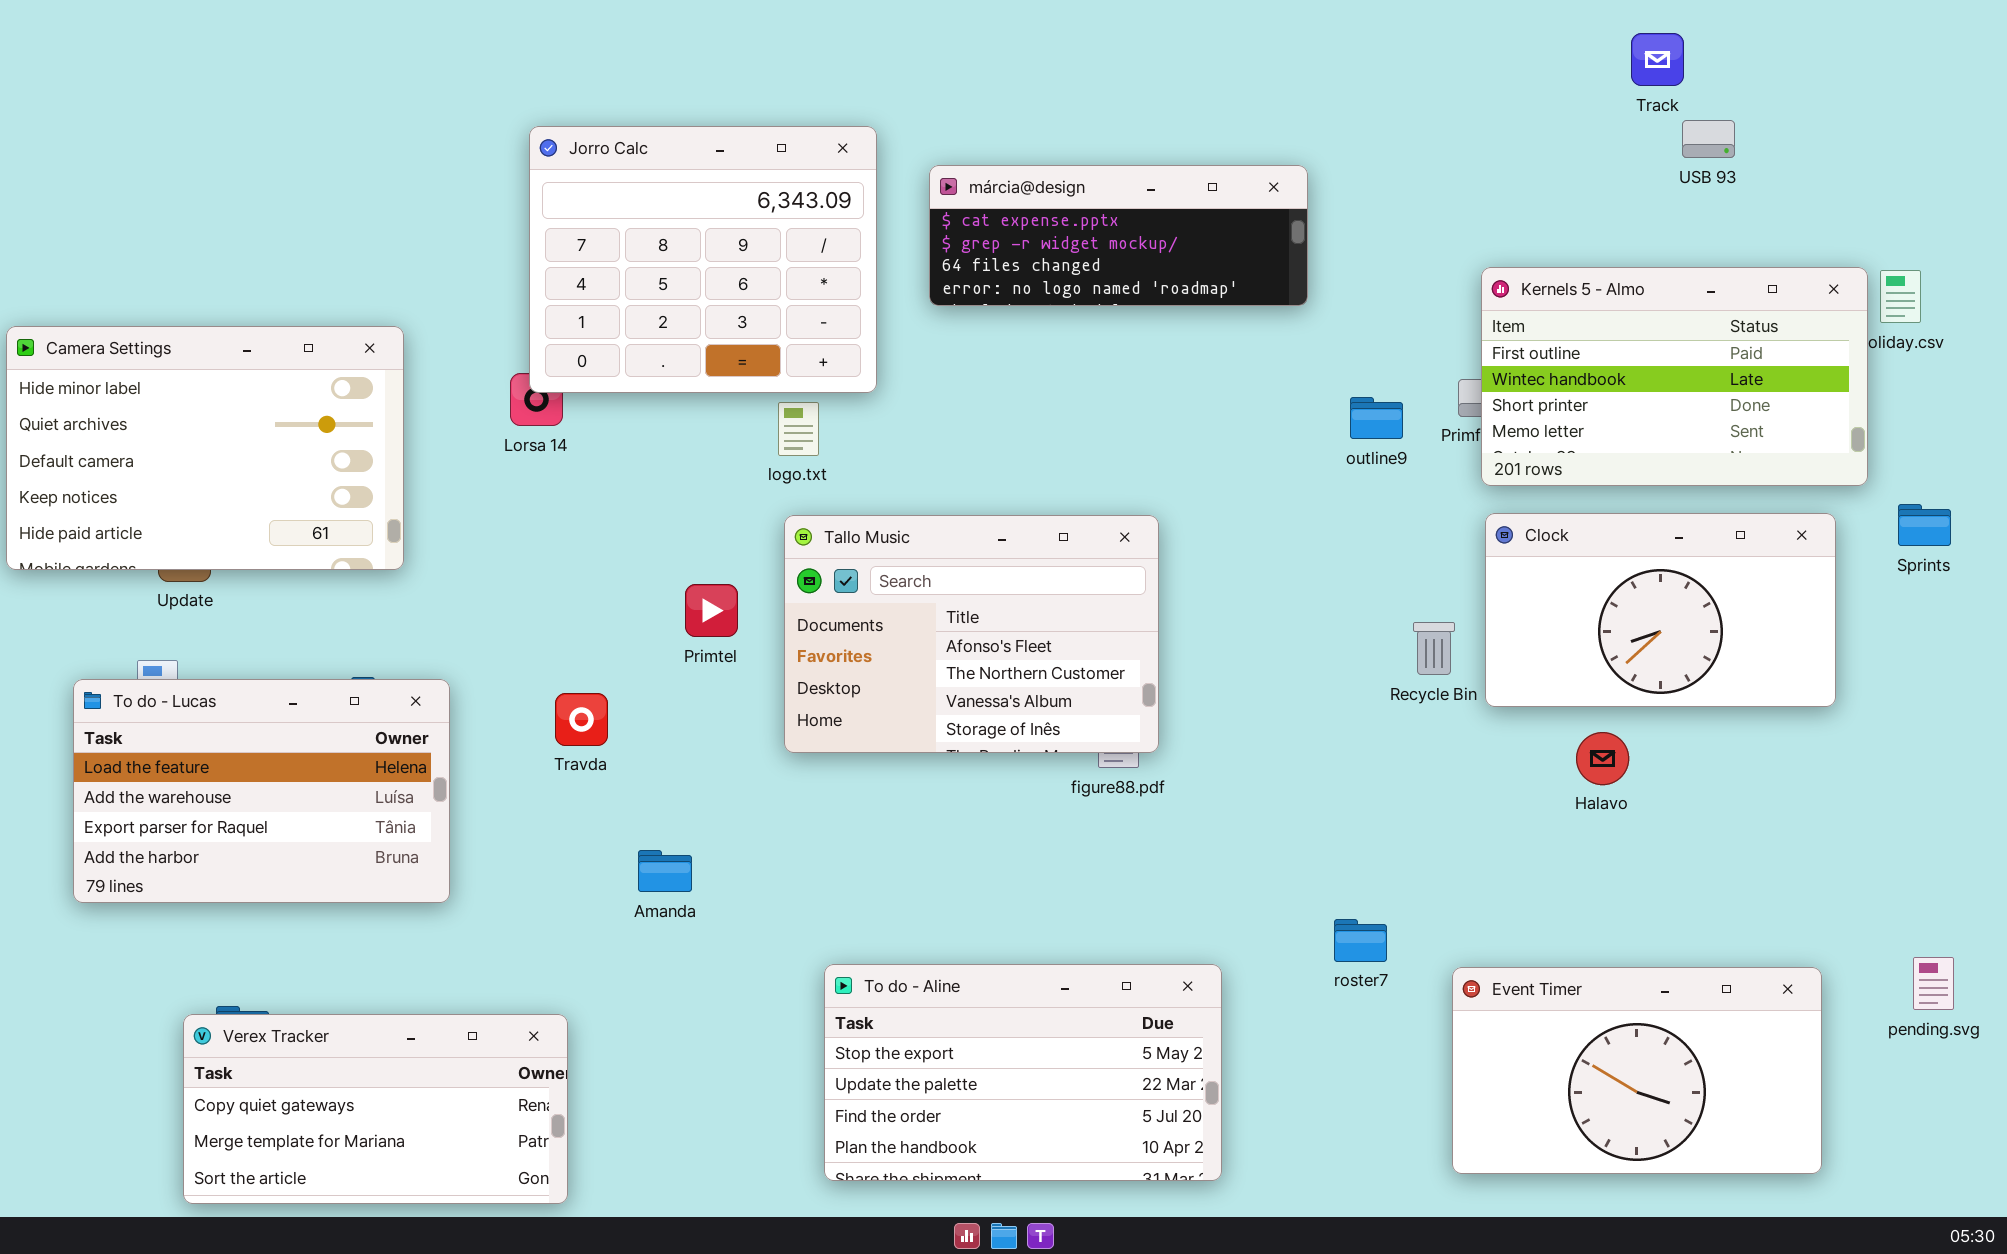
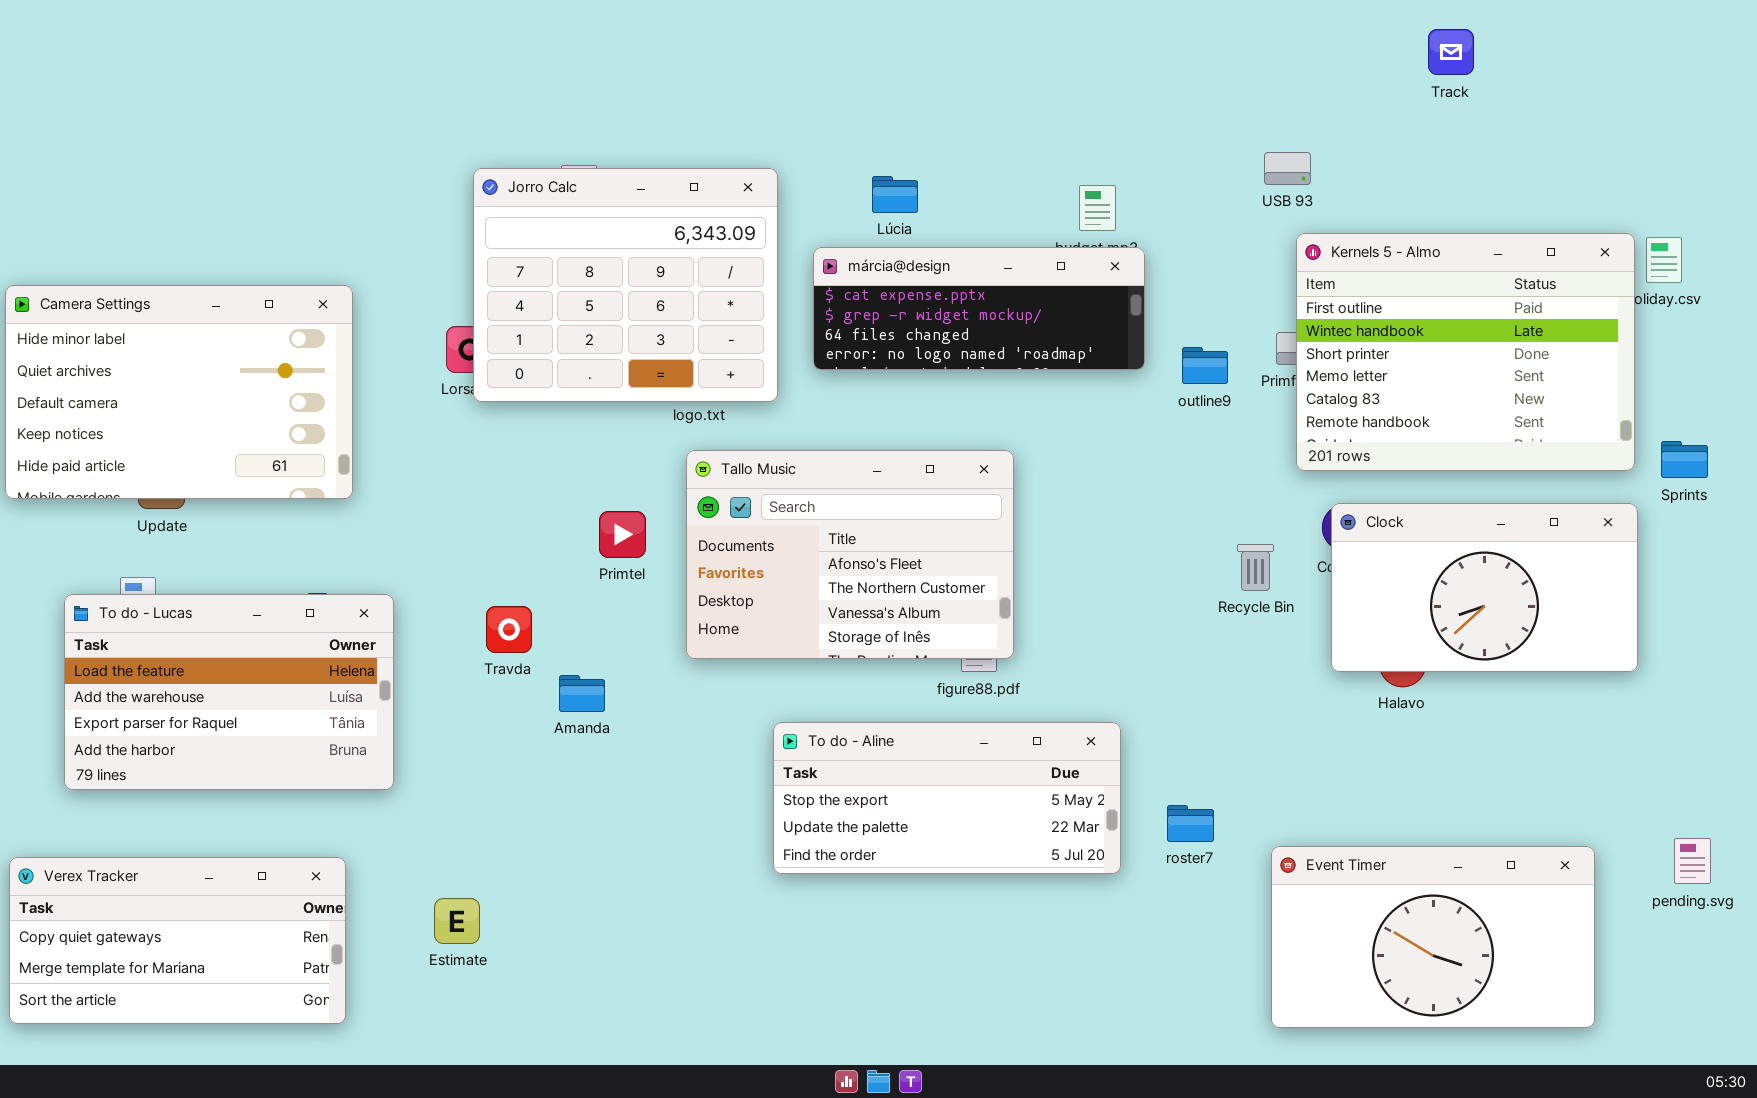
USB 93: [1682,120,1735,158] -> [1264,152,1311,185], moved
Jorro Calc: [529,126,877,393] -> [473,168,778,402], moved
márcia@design: [929,165,1308,306] -> [813,247,1145,370], moved
Kernels 5 - Almo: [1481,267,1868,486] -> [1296,233,1635,471], resized
Clock: [1485,513,1836,707] -> [1331,503,1638,672], moved
Amanda: [638,850,692,892] -> [559,675,605,712], moved
To do - Aline: [824,964,1222,1181] -> [773,722,1121,874], moved, resized
Verex Tracker: [183,1014,568,1204] -> [9,857,346,1024], moved

